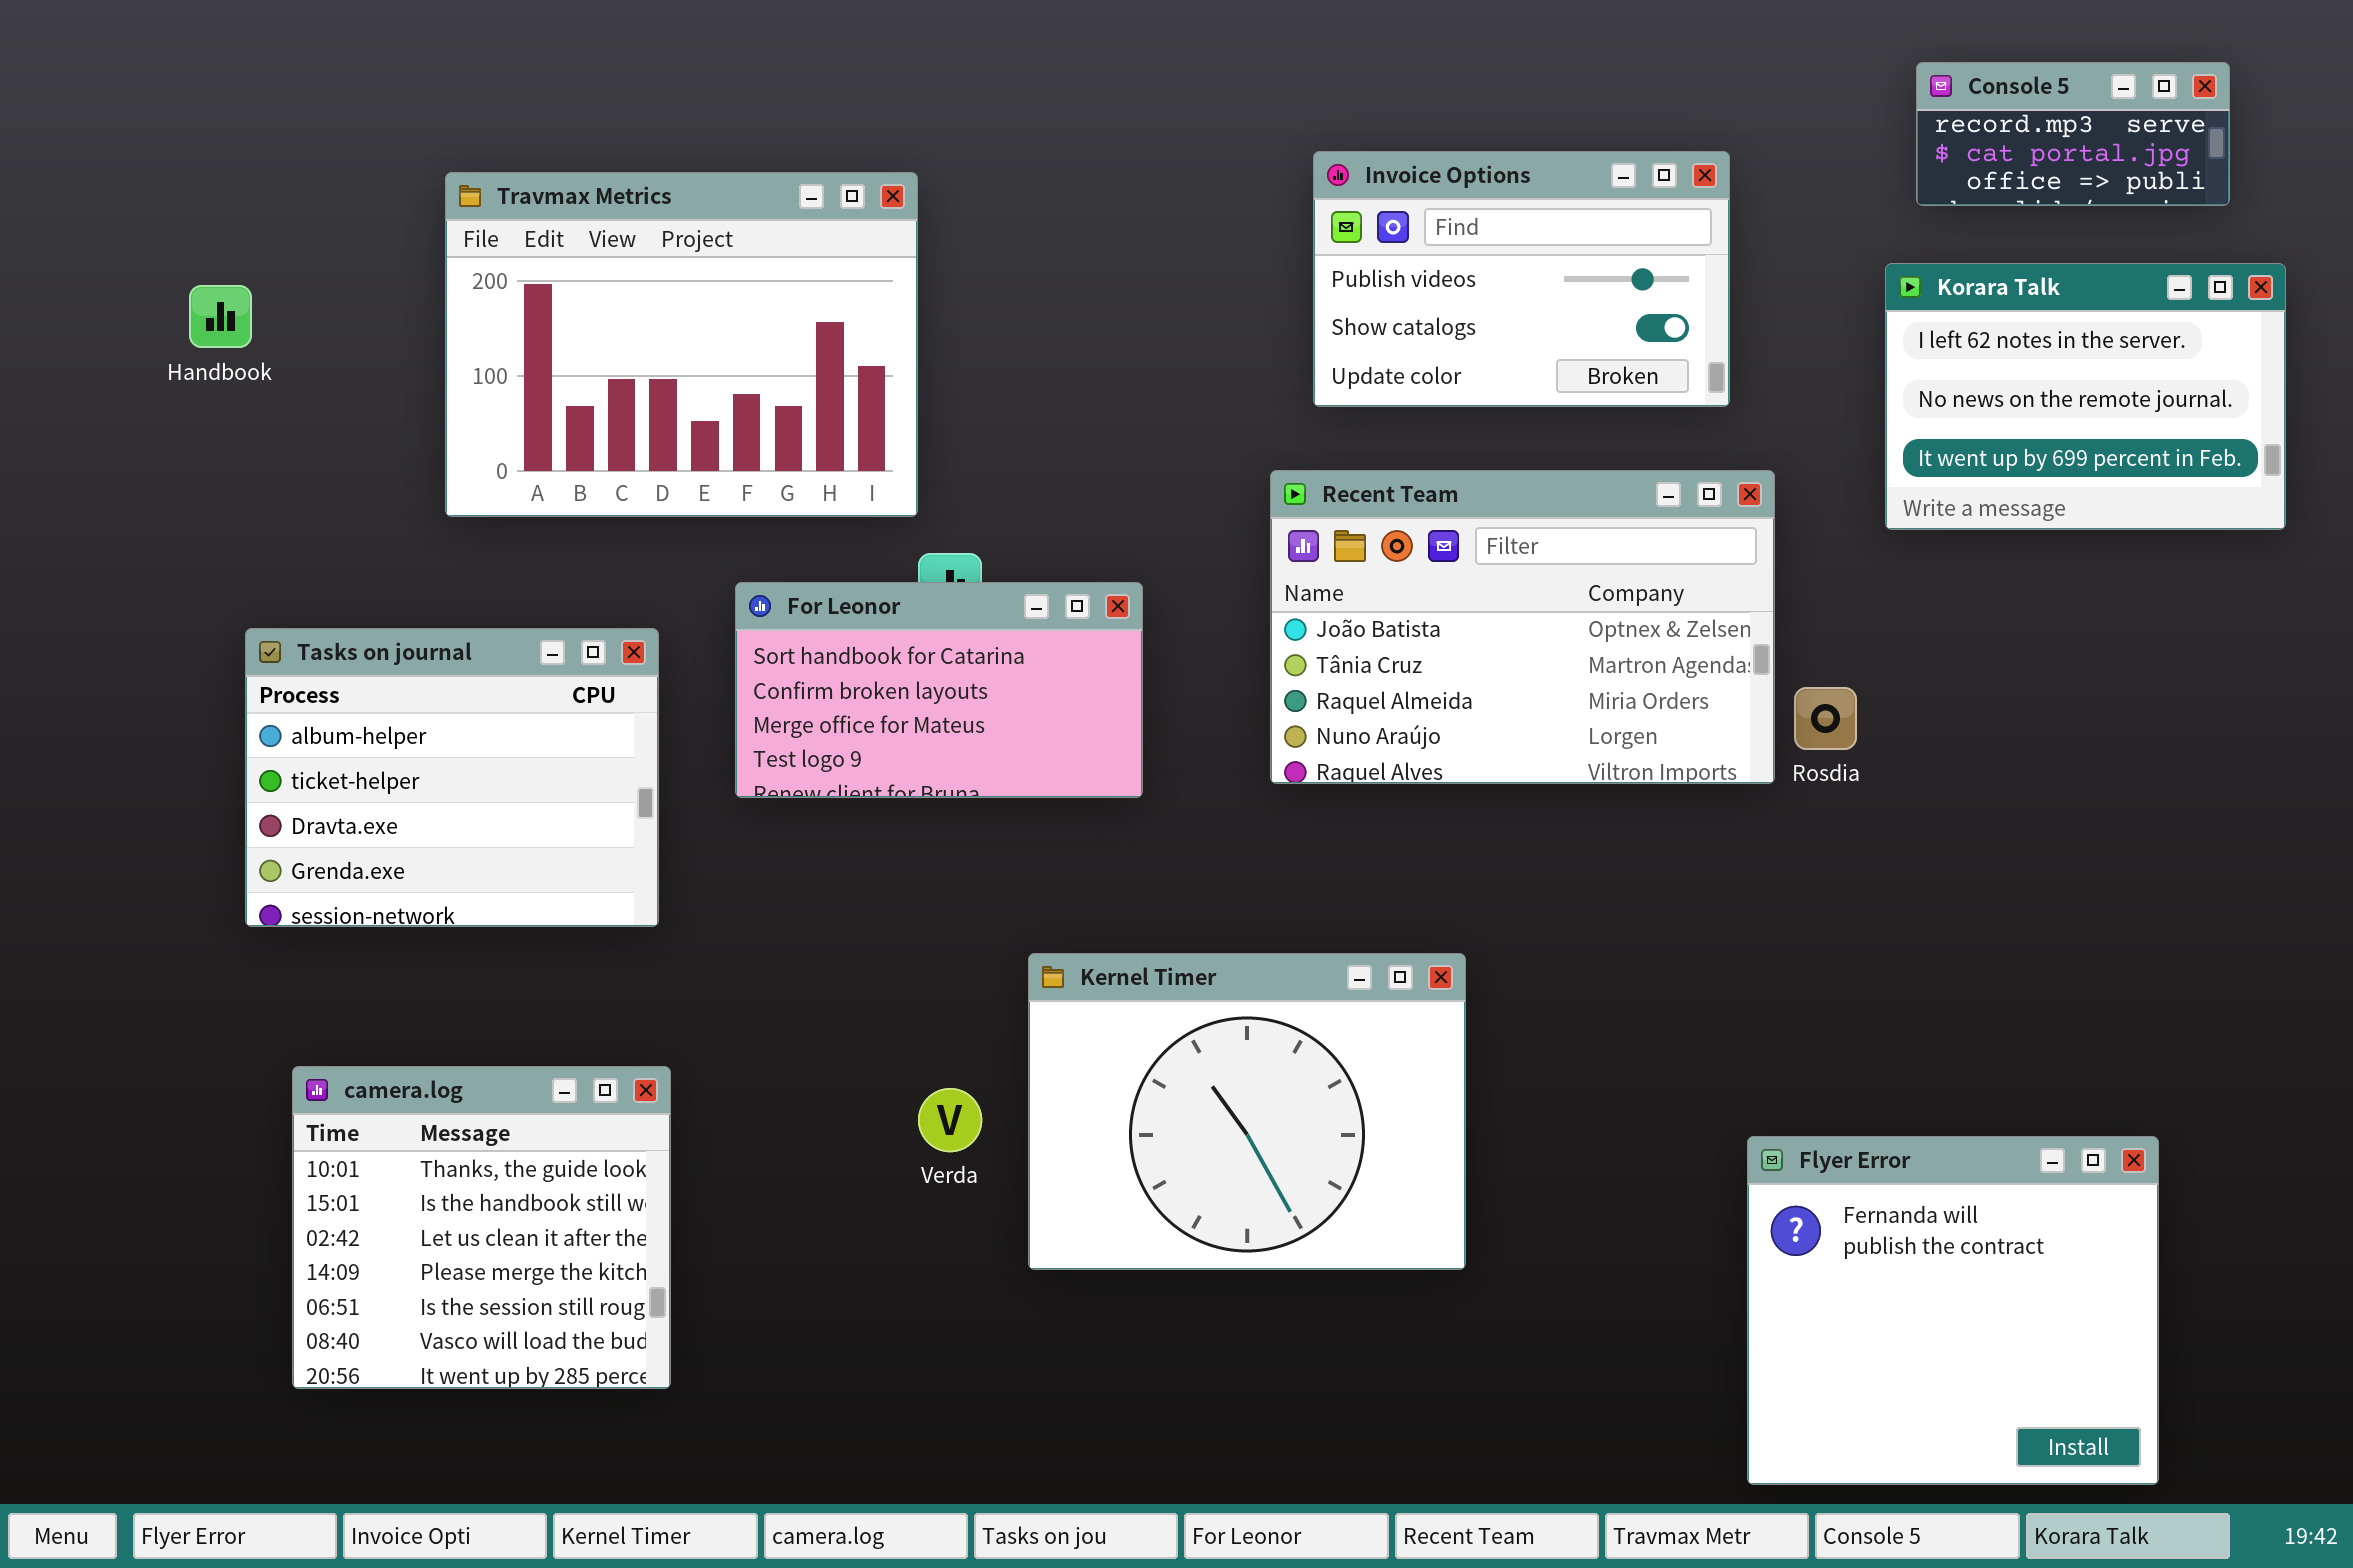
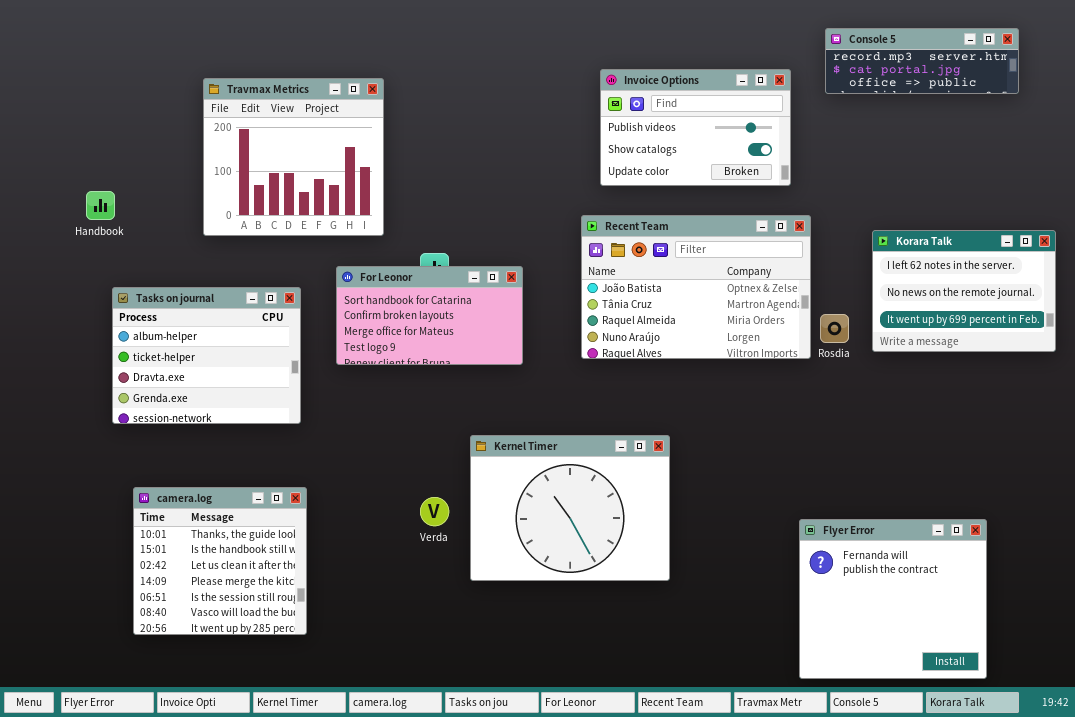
Console 5: [1916,62,2230,206] -> [825,28,1019,94], resized
Travmax Metrics: [445,172,918,517] -> [203,78,384,236], resized
Korara Talk: [1885,263,2286,530] -> [872,230,1056,352], moved
Handbook: [189,285,252,348] -> [86,191,115,220], moved

